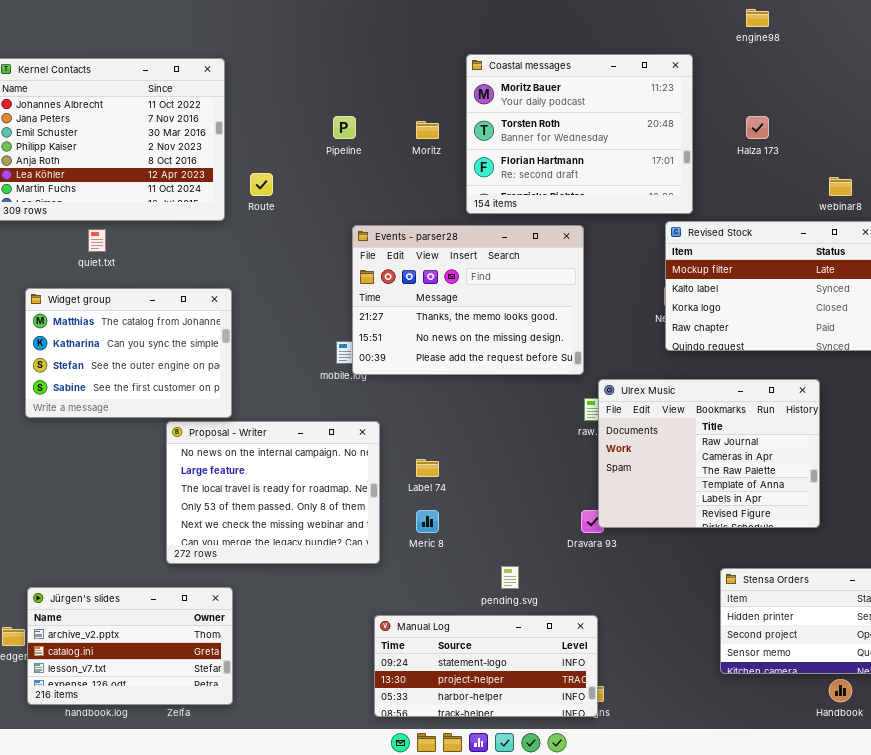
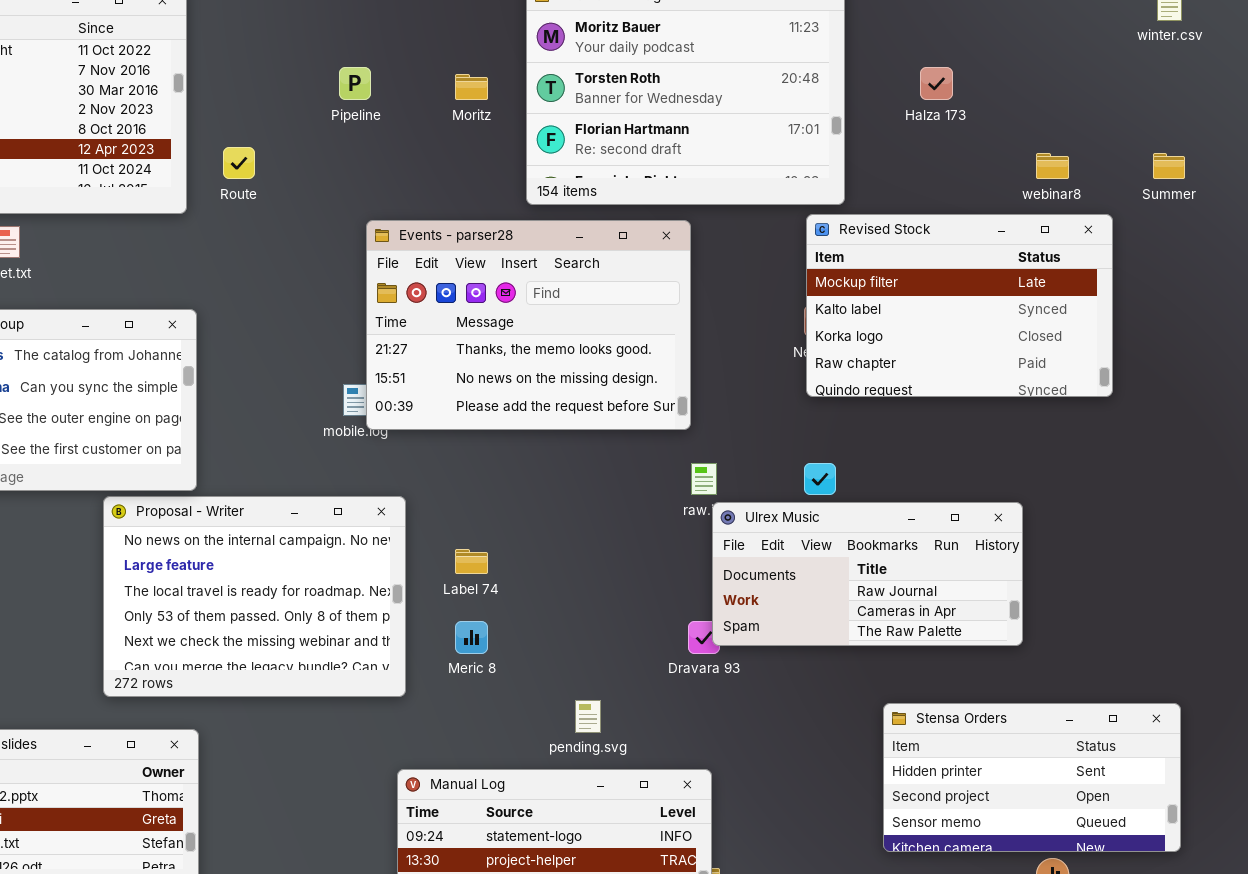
Ulrex Music: [598,379,820,528] -> [712,502,1023,646], resized

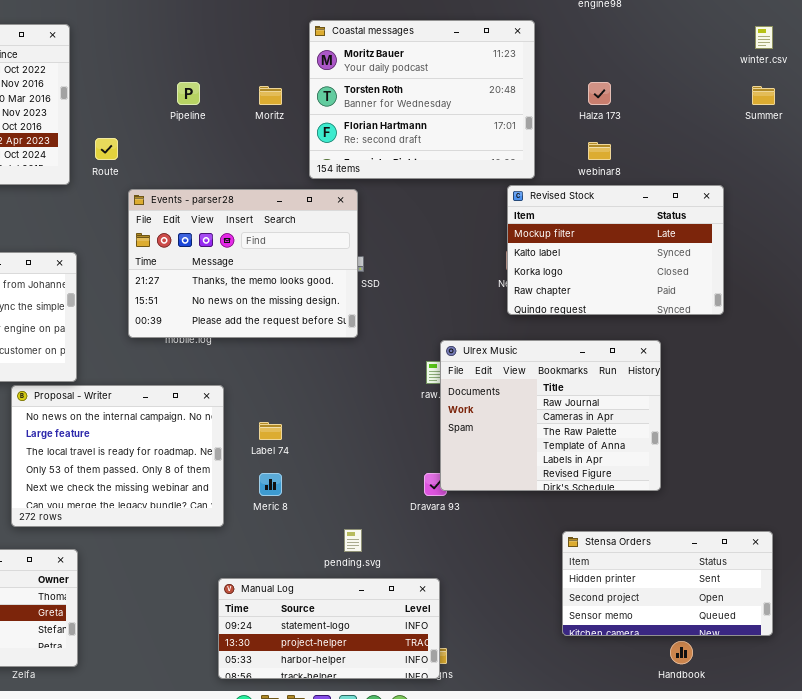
webinar8: [1036,153,1069,179] -> [588,142,611,160], moved
Summer: [1153,153,1185,179] -> [752,86,775,105], moved
Events - parser28: [366,220,691,430] -> [128,189,358,338], moved
Ulrex Music: [712,502,1023,646] -> [440,340,661,491], resized

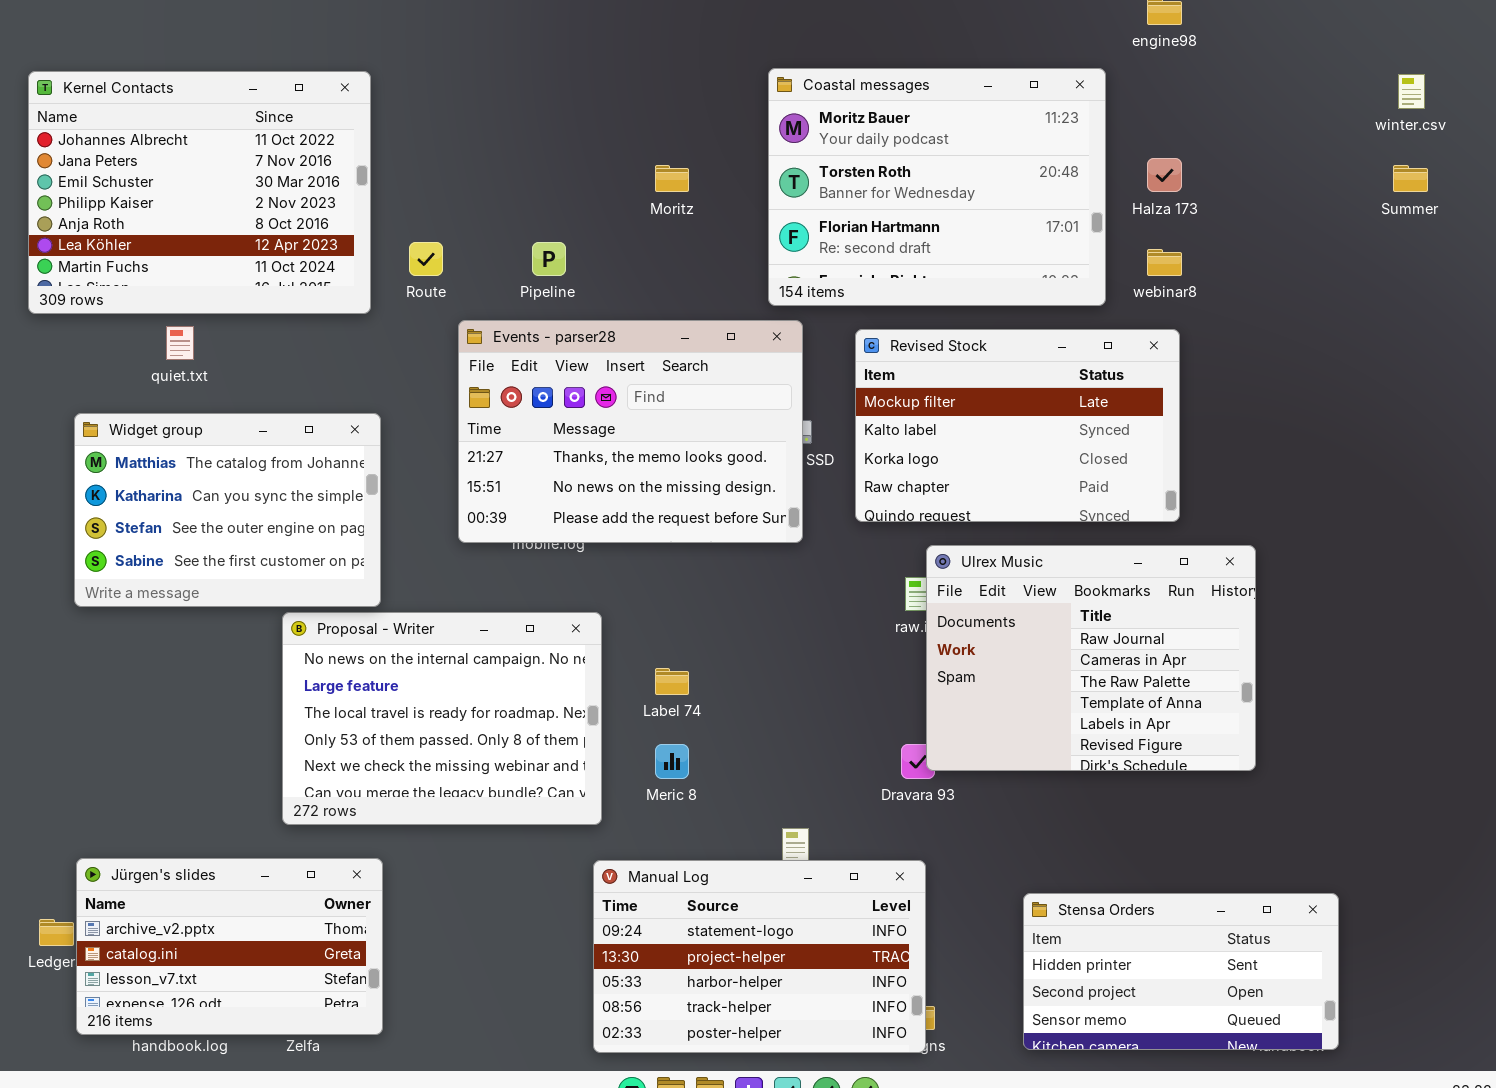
Coastal messages: [309,20,535,179] -> [768,68,1106,306], moved
Pipeline: [177,82,200,105] -> [532,242,566,276], moved
Revised Stock: [507,185,724,315] -> [855,329,1180,522], moved
Stensa Orders: [562,531,773,636] -> [1023,893,1339,1050], moved
Manual Log: [218,578,440,679] -> [593,860,926,1053], resized

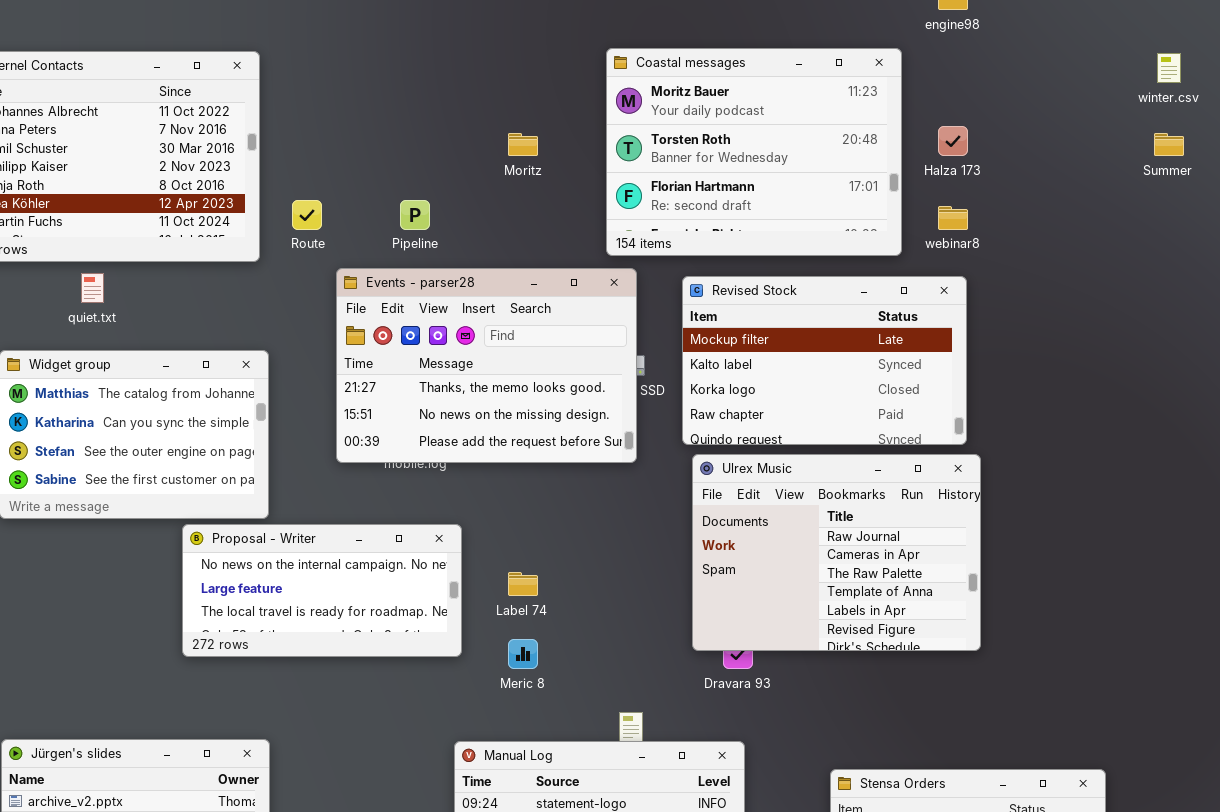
Ulrex Music: [926,545,1256,771] -> [692,454,981,651], moved
Proposal - Writer: [282,612,602,825] -> [182,524,462,657], resized

